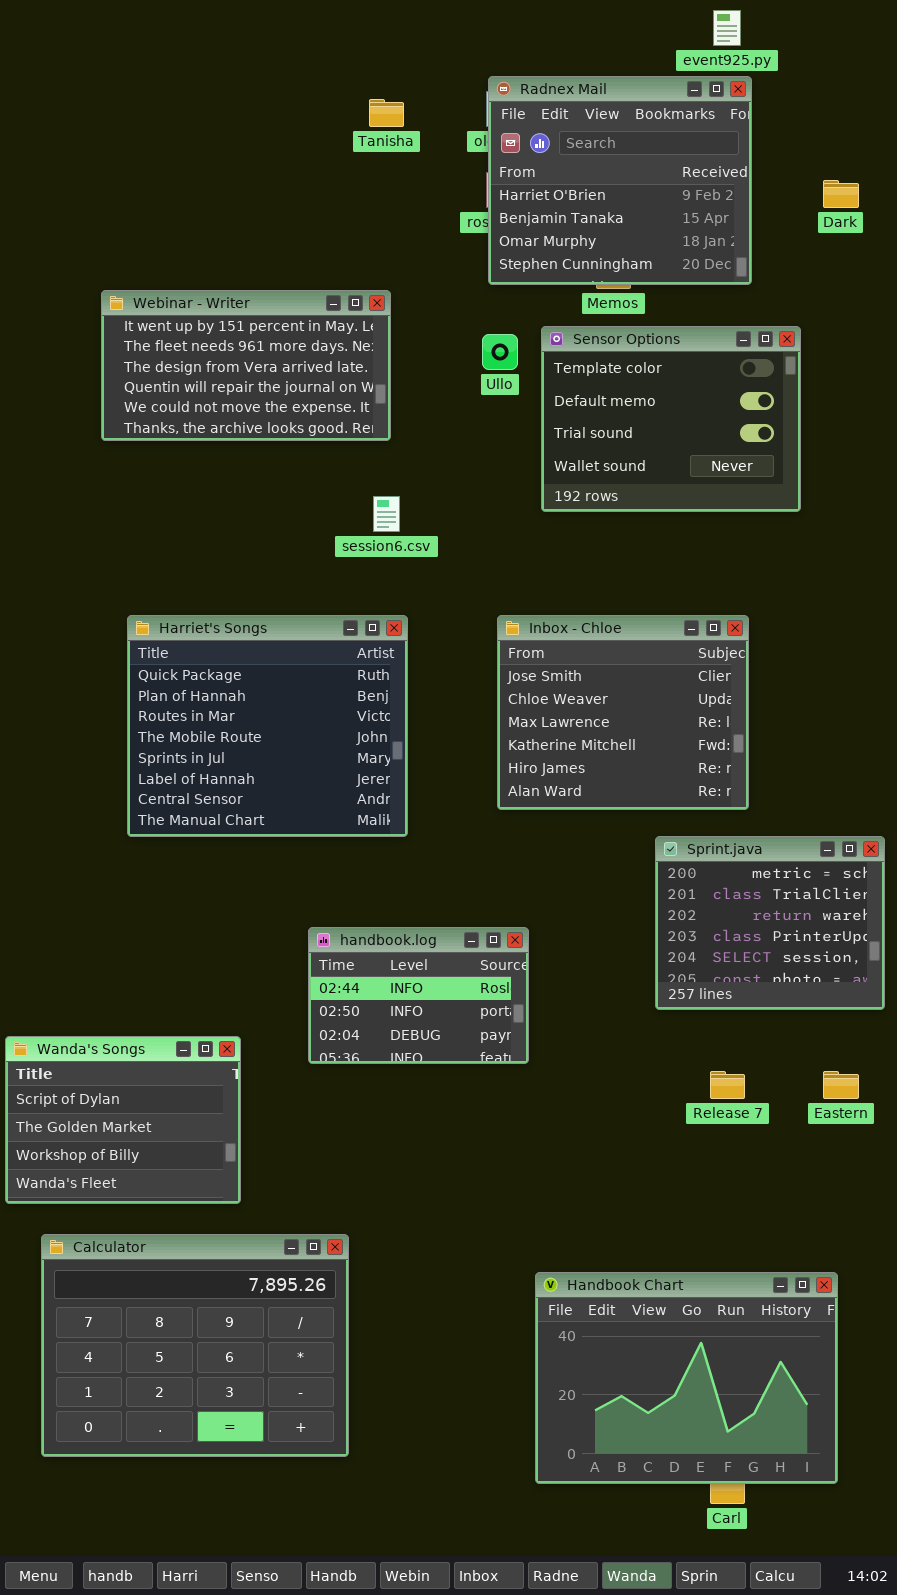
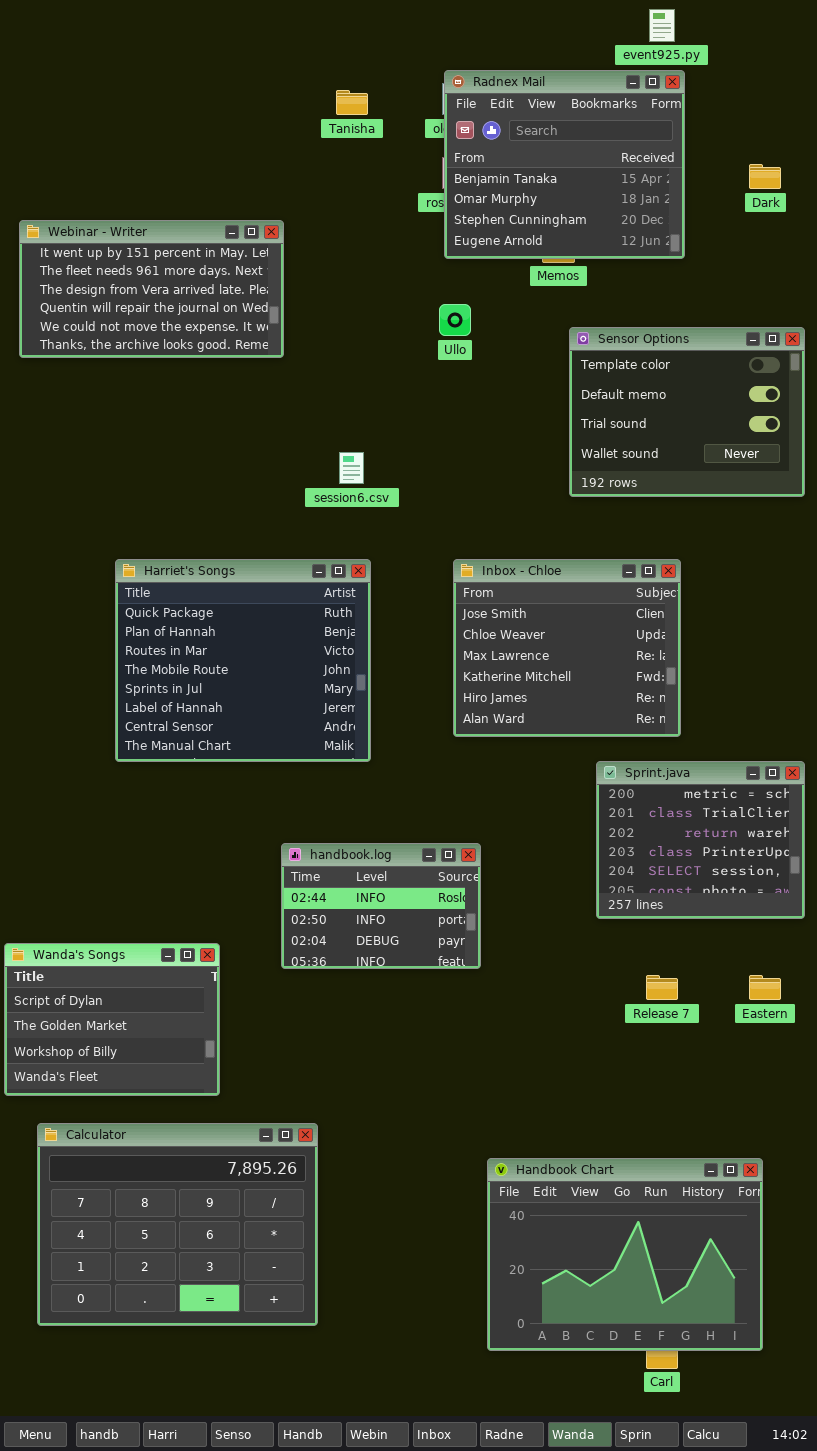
Radnex Mail: [488,76,752,285] -> [444,70,685,259], scrolled down 1 row
Webinar - Writer: [101,290,391,441] -> [19,220,284,358], moved
Sensor Options: [541,326,801,512] -> [569,327,805,497], moved

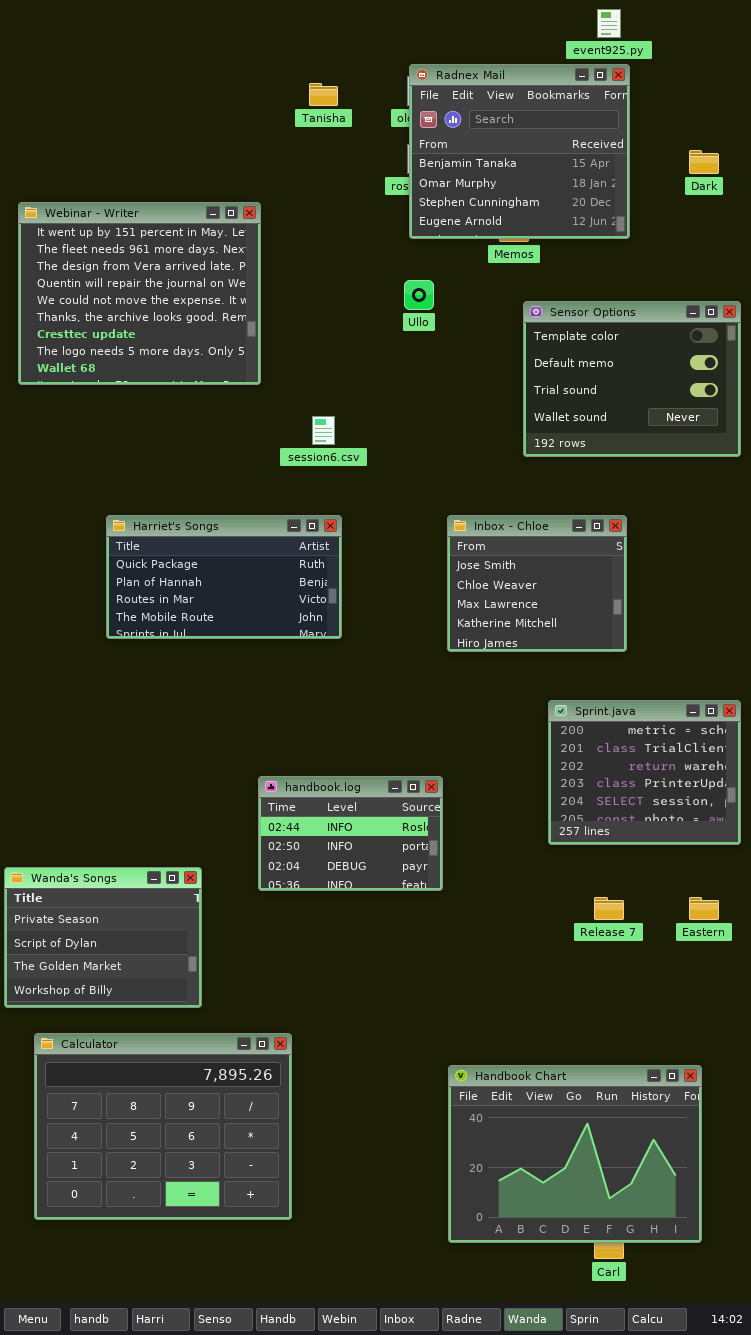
Webinar - Writer: [19,220,284,358] -> [18,202,261,385], resized
Harriet's Songs: [115,559,371,762] -> [106,515,342,639], resized
Inbox - Chloe: [453,559,681,737] -> [447,515,627,652], resized
Wanda's Songs: [4,943,220,1096] -> [4,867,202,1008], scrolled up 1 row

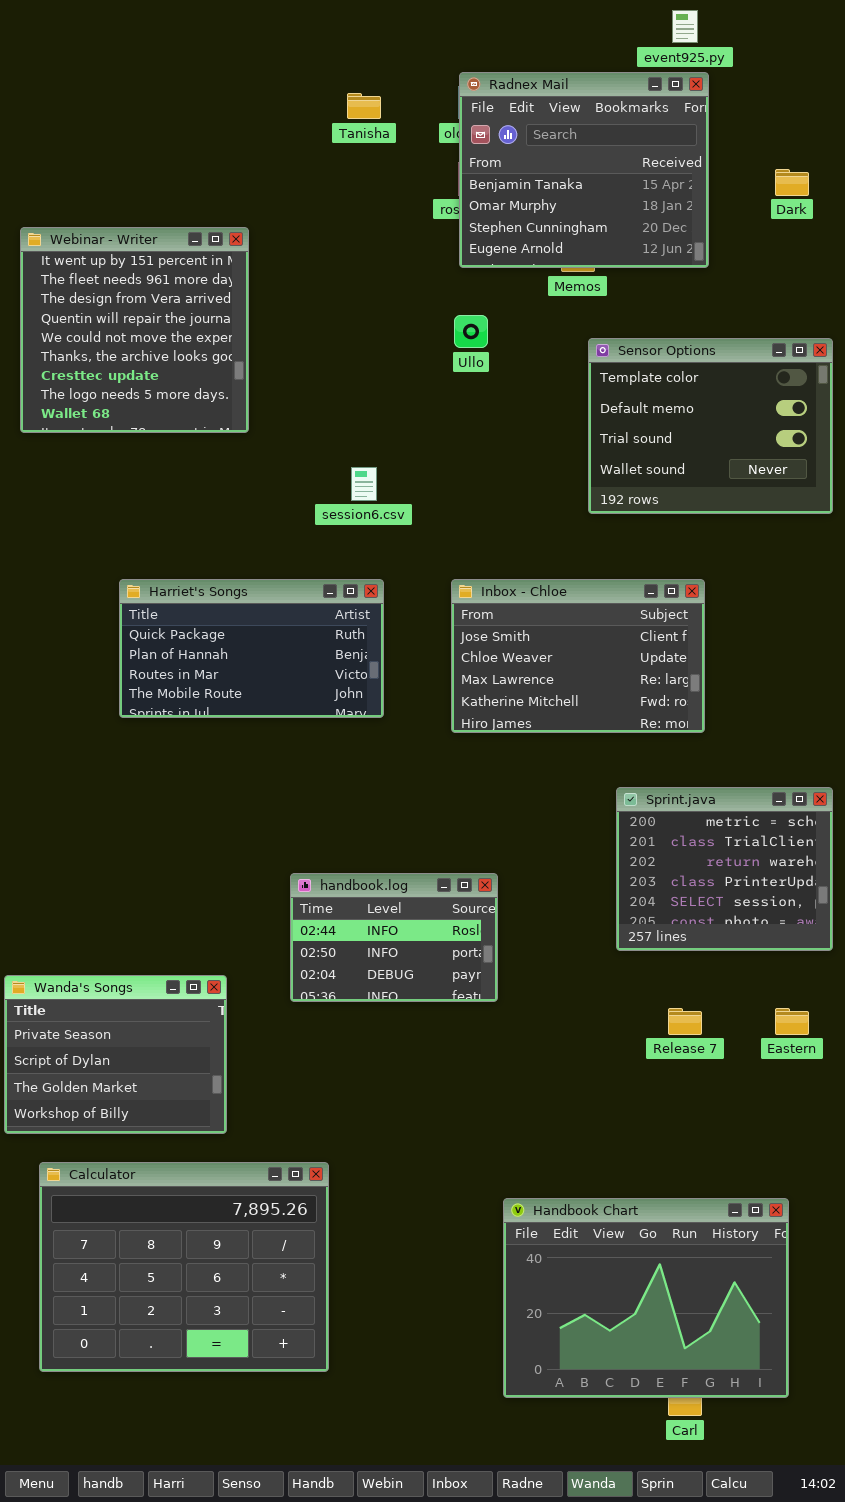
Webinar - Writer: [18,202,261,385] -> [20,227,249,433], resized
Inbox - Chloe: [447,515,627,652] -> [451,579,705,733], resized

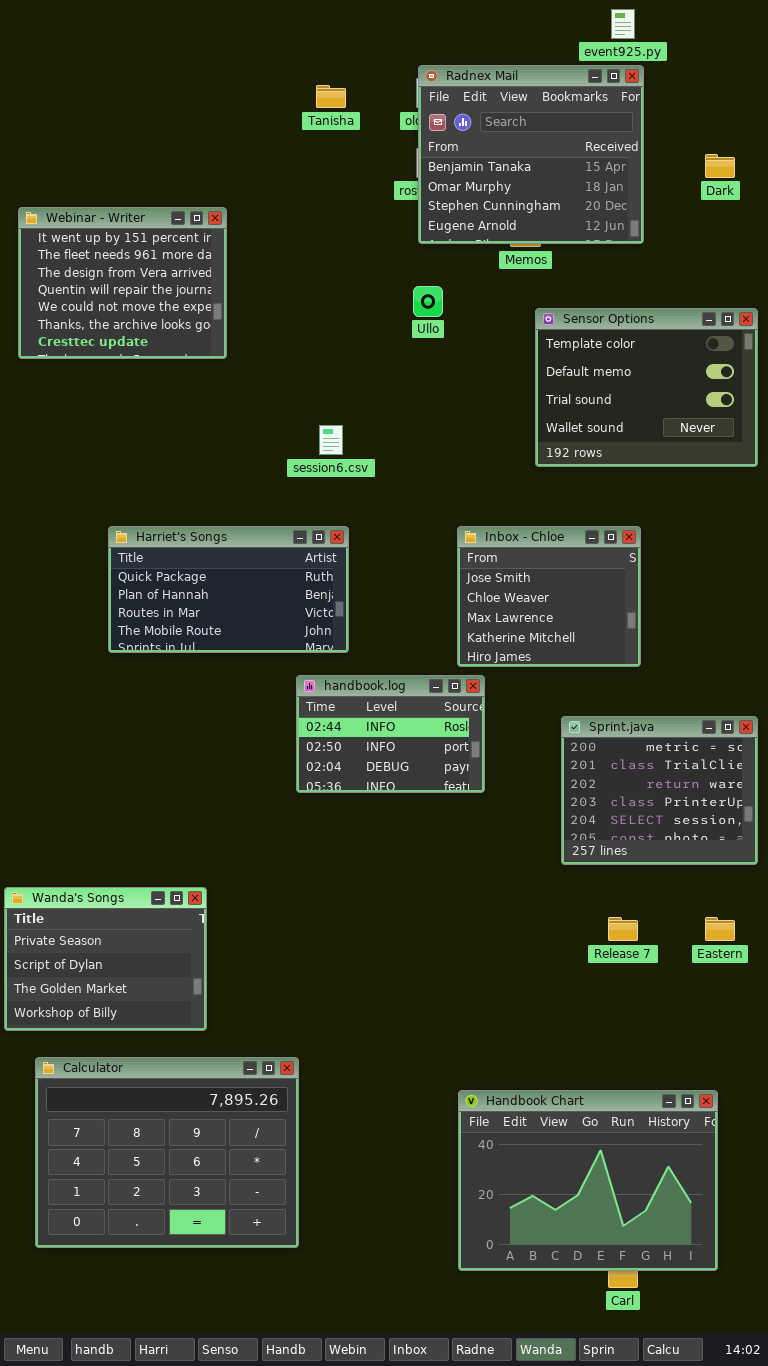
Webinar - Writer: [20,227,249,433] -> [18,207,227,359], resized
Inbox - Chloe: [451,579,705,733] -> [457,526,641,667], resized
handbook.log: [290,873,498,1002] -> [296,675,485,793], moved

